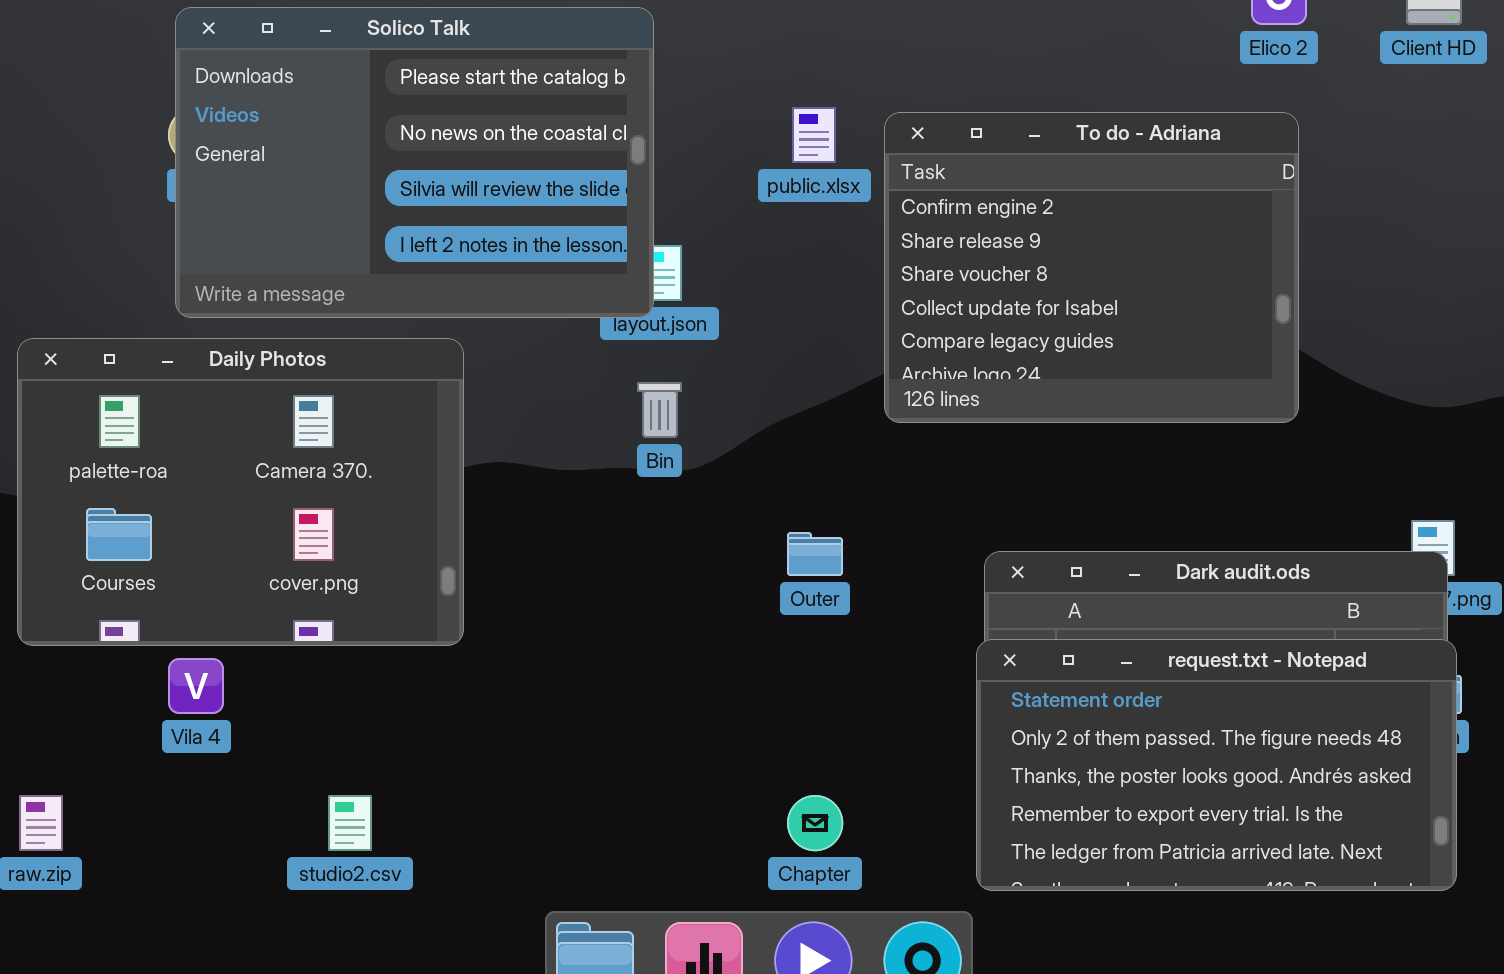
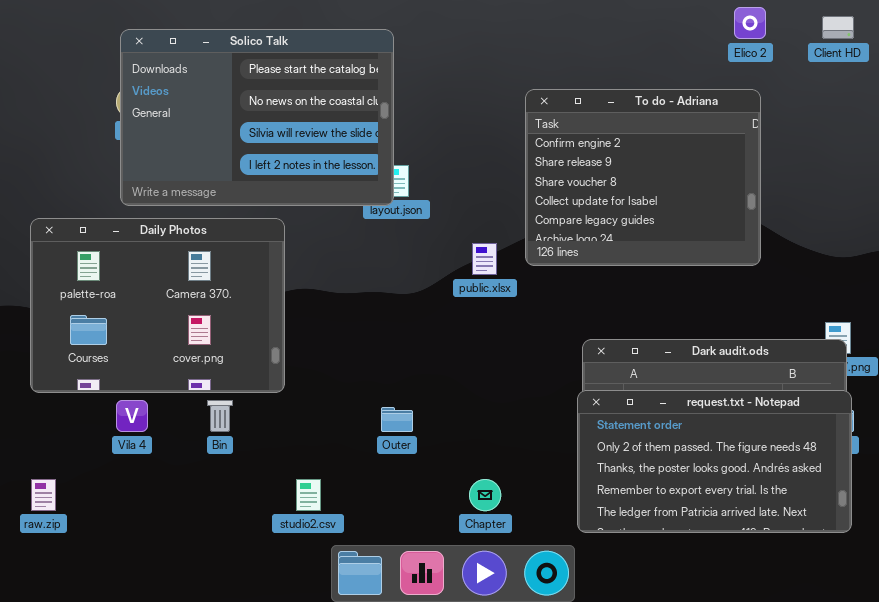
public.xlsx: [792,107,836,163] -> [472,243,497,275], moved
Bin: [637,382,682,438] -> [207,400,233,432], moved
Outer: [787,532,843,576] -> [381,407,413,432], moved
studio2.csv: [328,795,372,851] -> [296,479,321,511], moved

